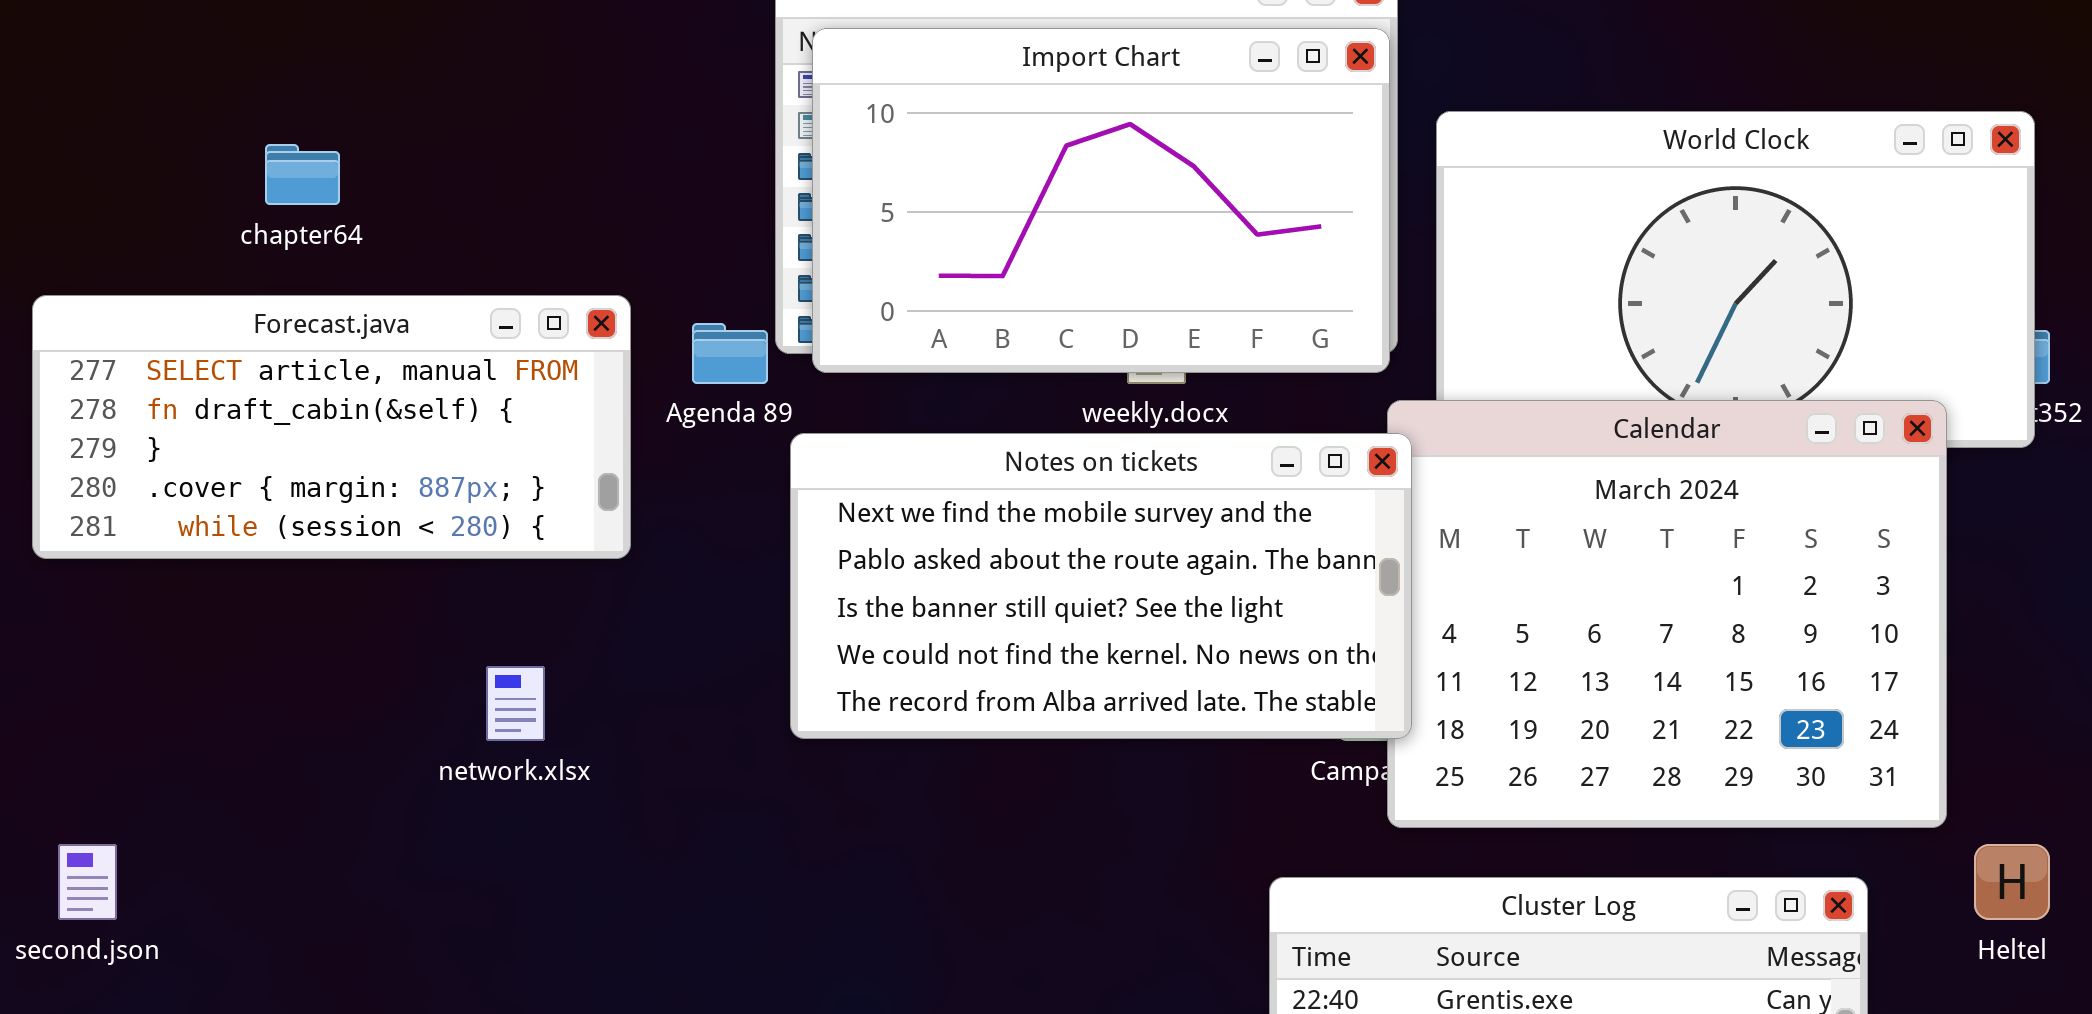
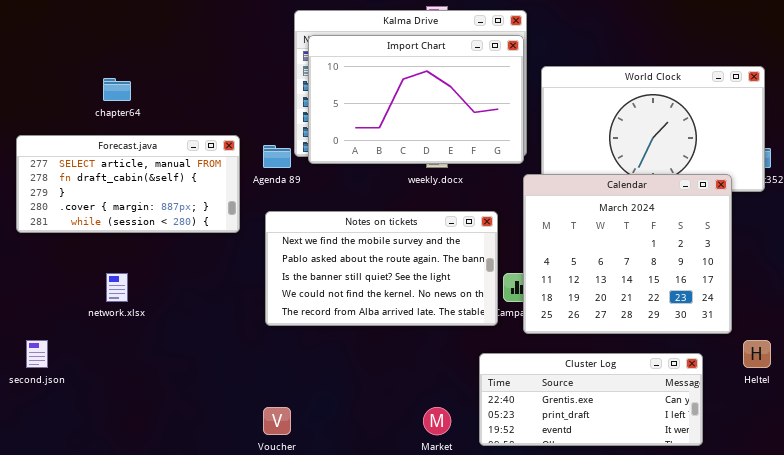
Notes on tickets: [790,433,1412,739] -> [265,211,498,326], moved
network.xlsx: [486,666,545,741] -> [106,273,128,302], moved

